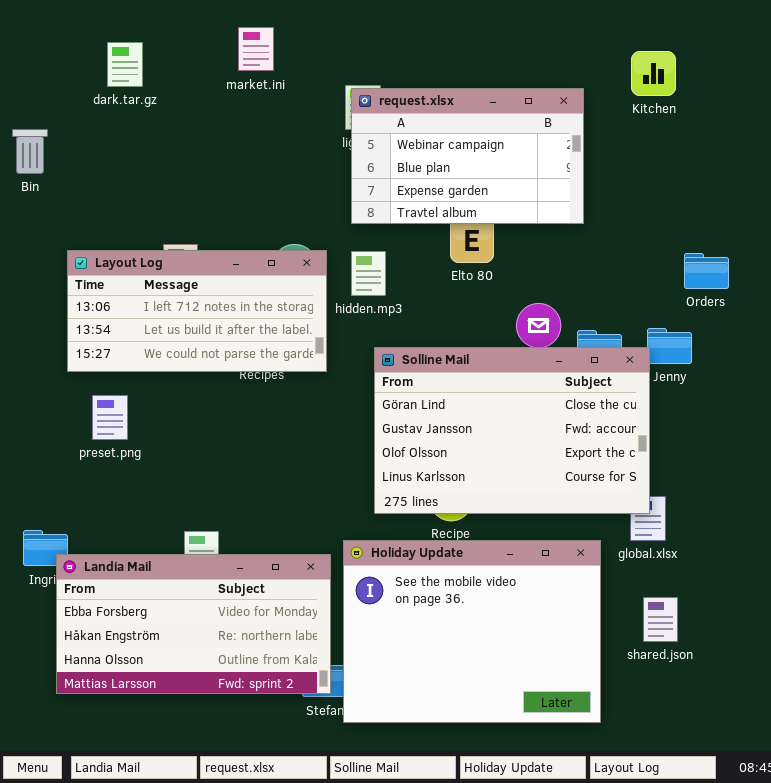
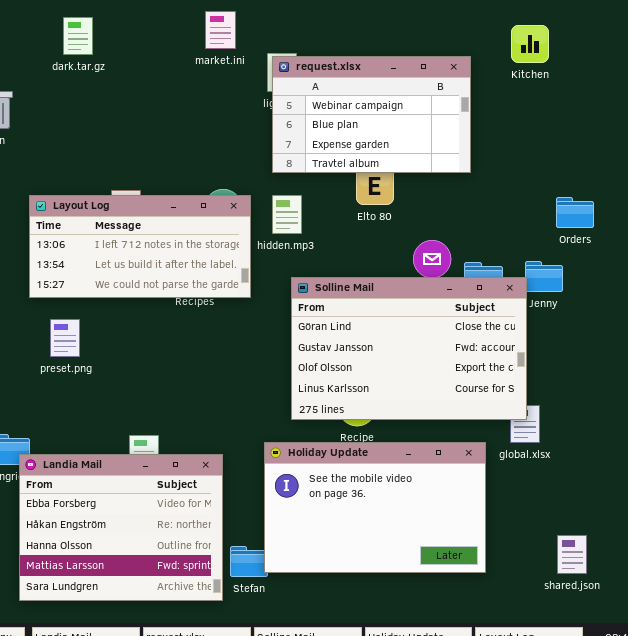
market.ini: [238,27,274,71] -> [205,11,236,49], moved
Holiday Update: [343,540,601,723] -> [264,442,486,573], resized
Landia Mail: [56,554,331,694] -> [19,454,223,601], resized
shared.json: [643,597,678,642] -> [557,535,587,574], moved

